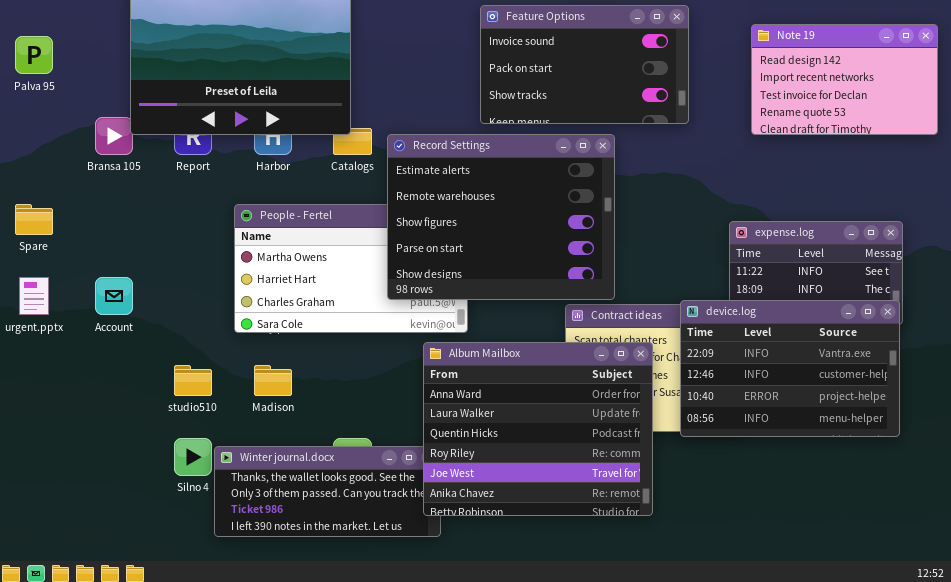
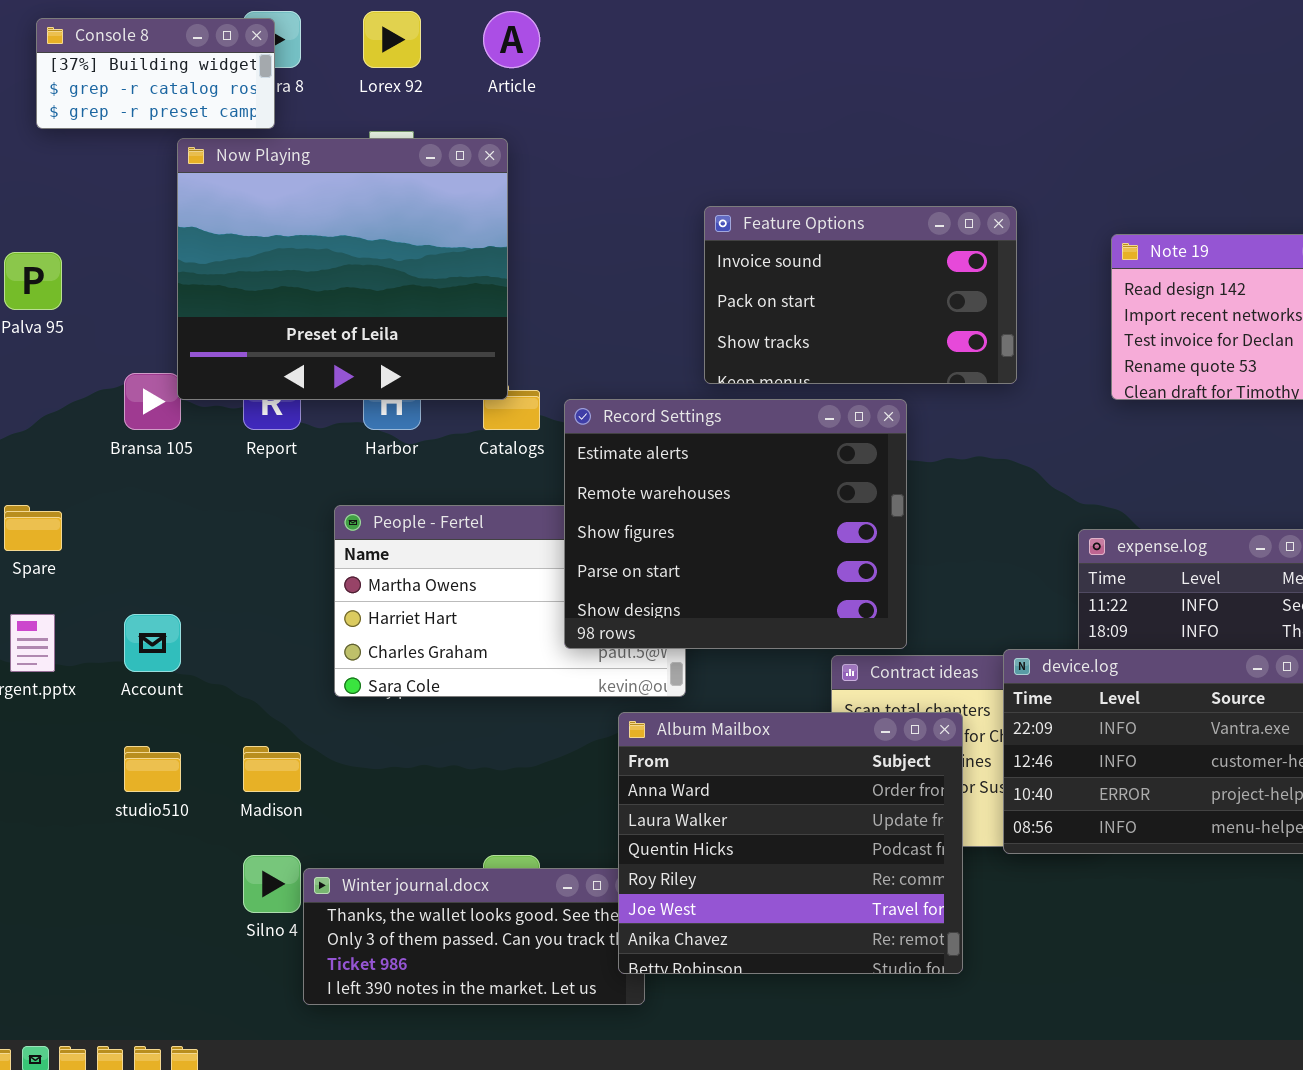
studio510: [174,365,212,396] -> [124,746,181,792], moved
Madison: [254,365,292,396] -> [243,746,301,792], moved

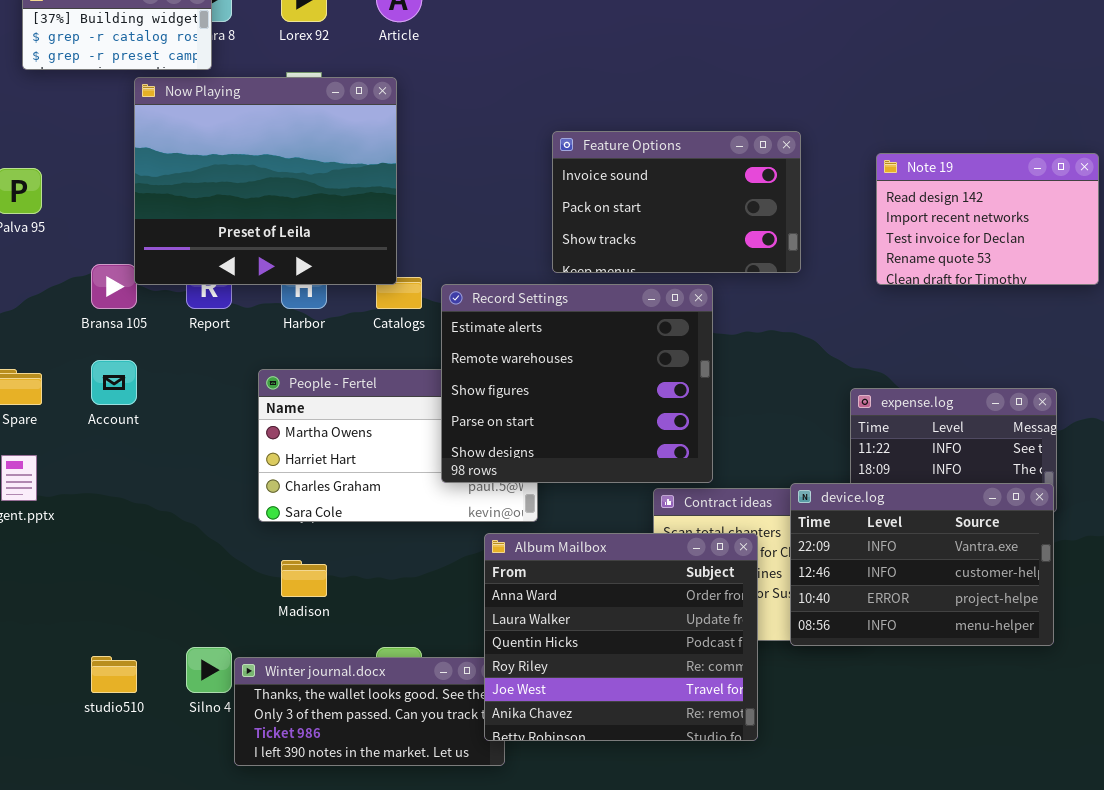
Account: [124,614,181,672] -> [91,360,137,405], moved
studio510: [124,746,181,792] -> [91,656,137,693], moved
Madison: [243,746,301,792] -> [281,560,327,597], moved

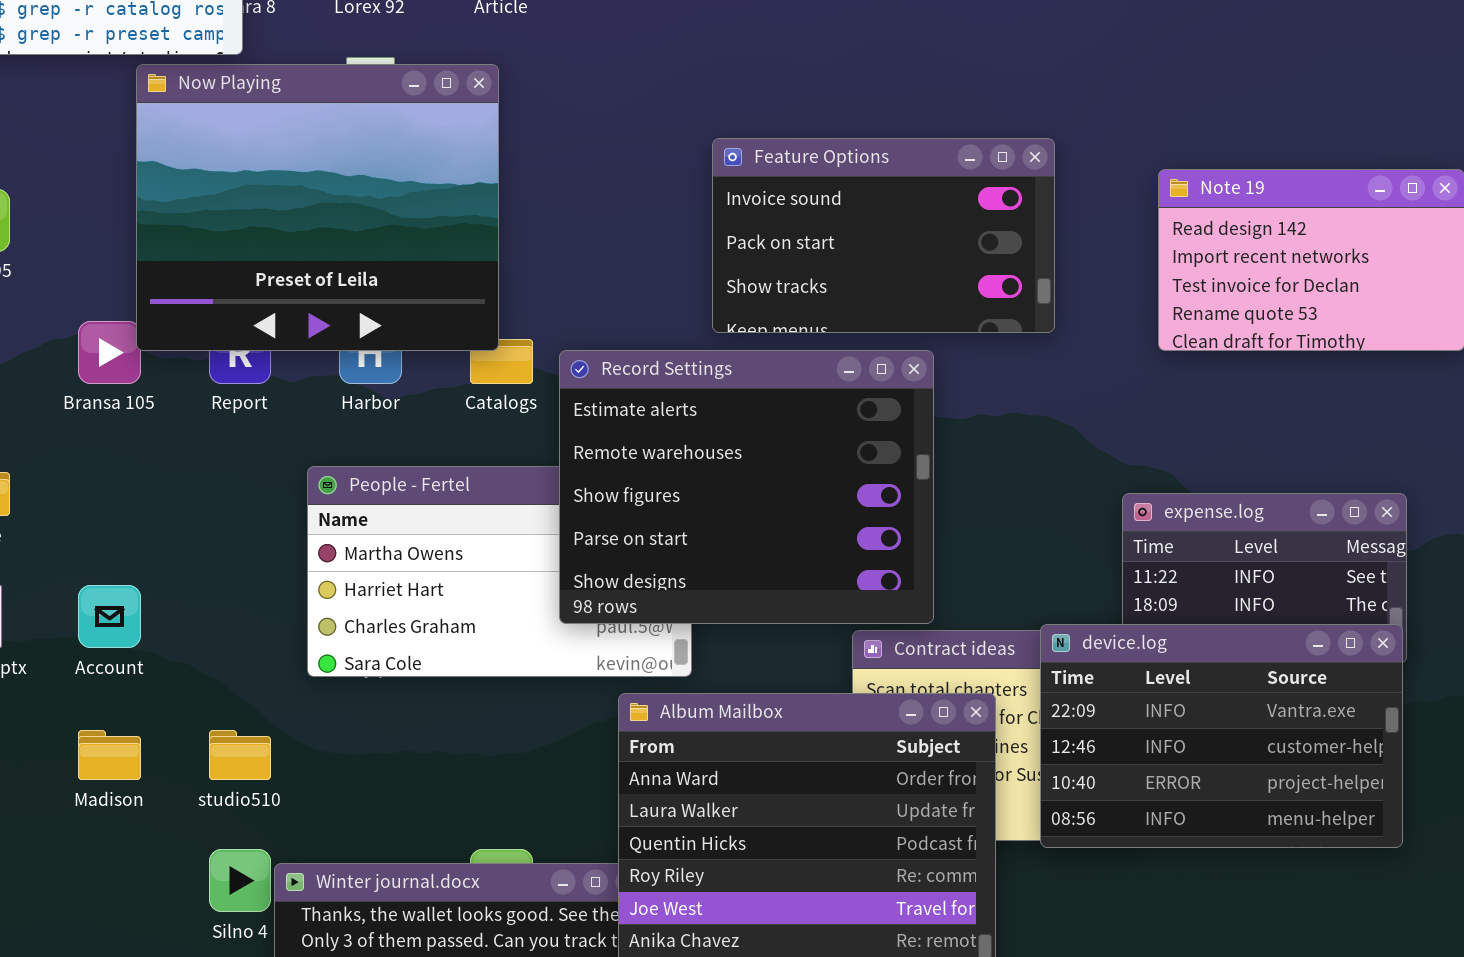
Account: [91,360,137,405] -> [78,585,141,648], moved
Madison: [281,560,327,597] -> [78,730,141,780], moved
studio510: [91,656,137,693] -> [209,730,271,780], moved

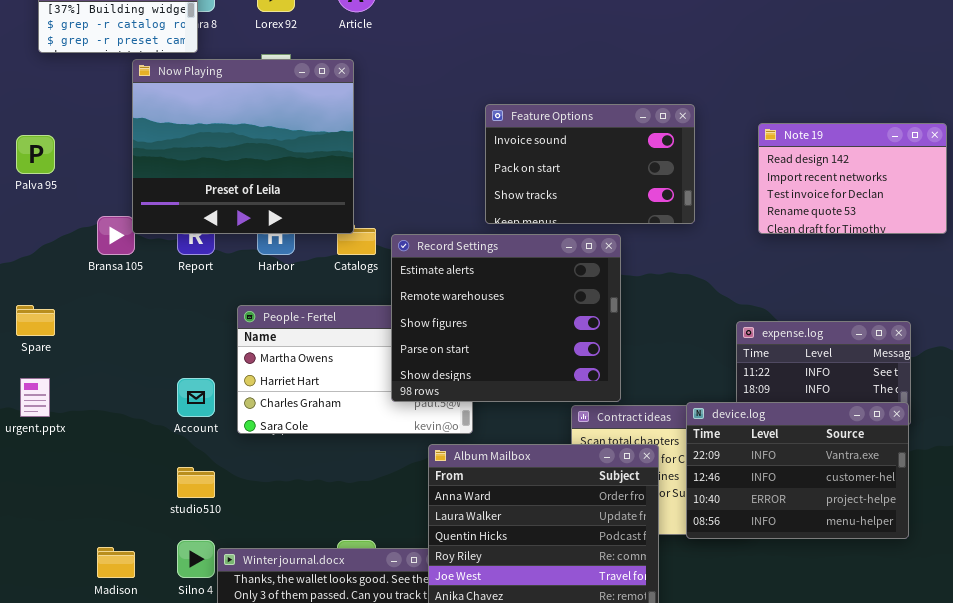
Account: [78,585,141,648] -> [177,378,215,417], moved
Madison: [78,730,141,780] -> [97,547,135,578], moved

